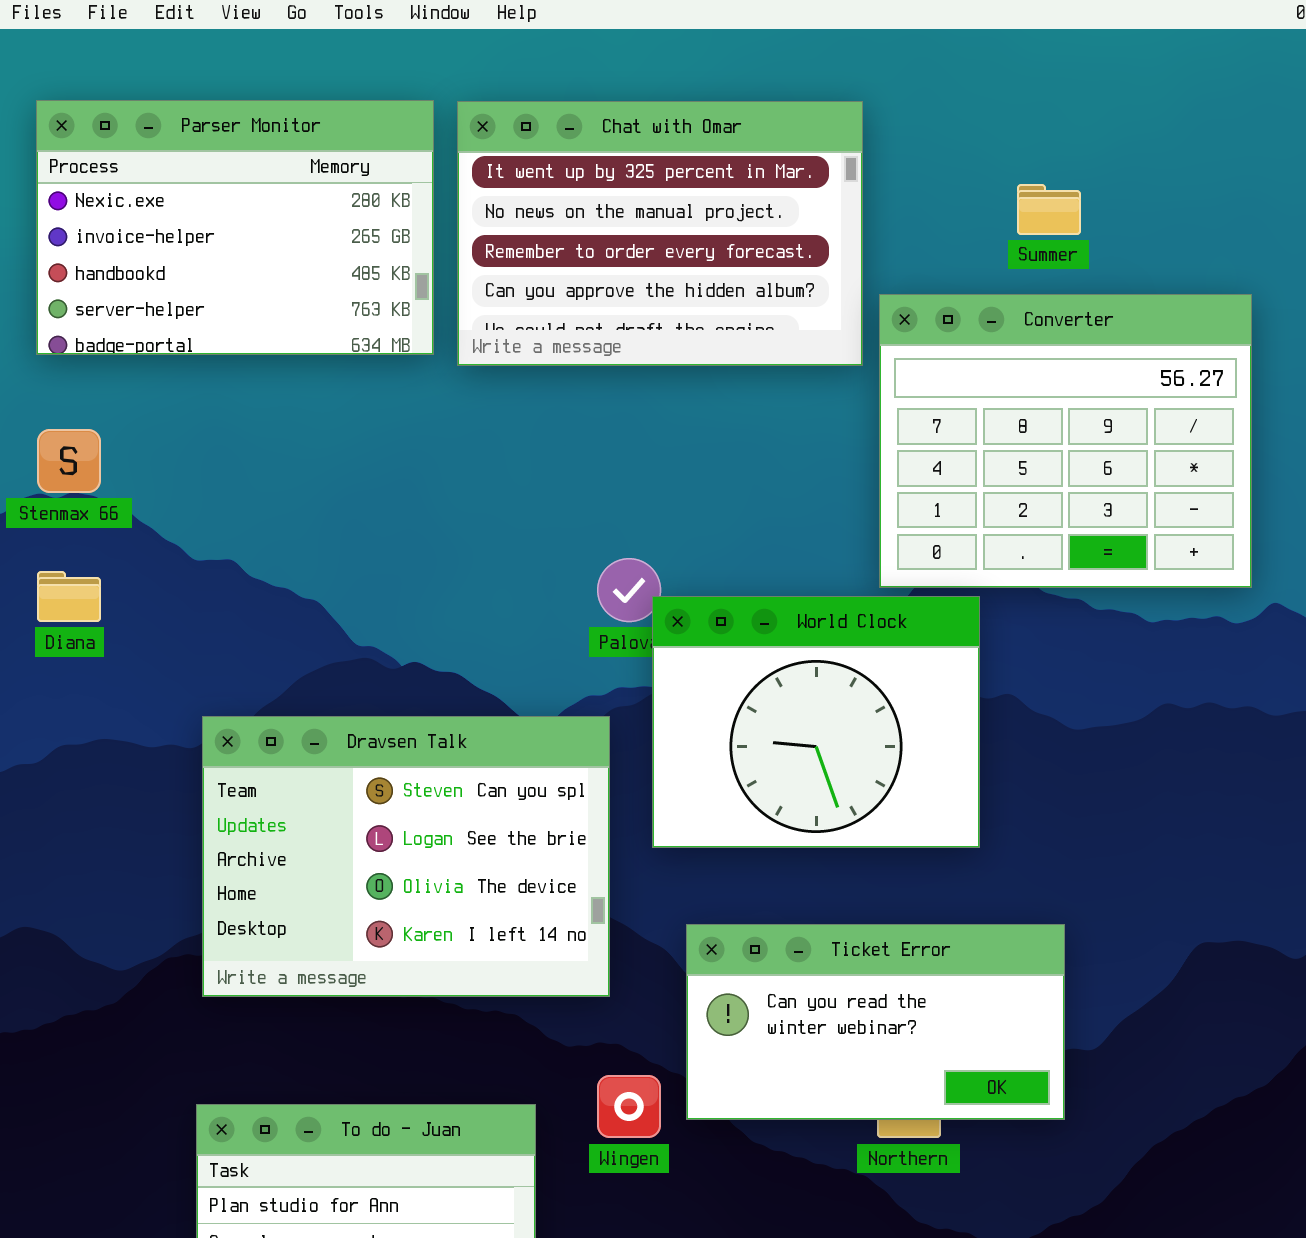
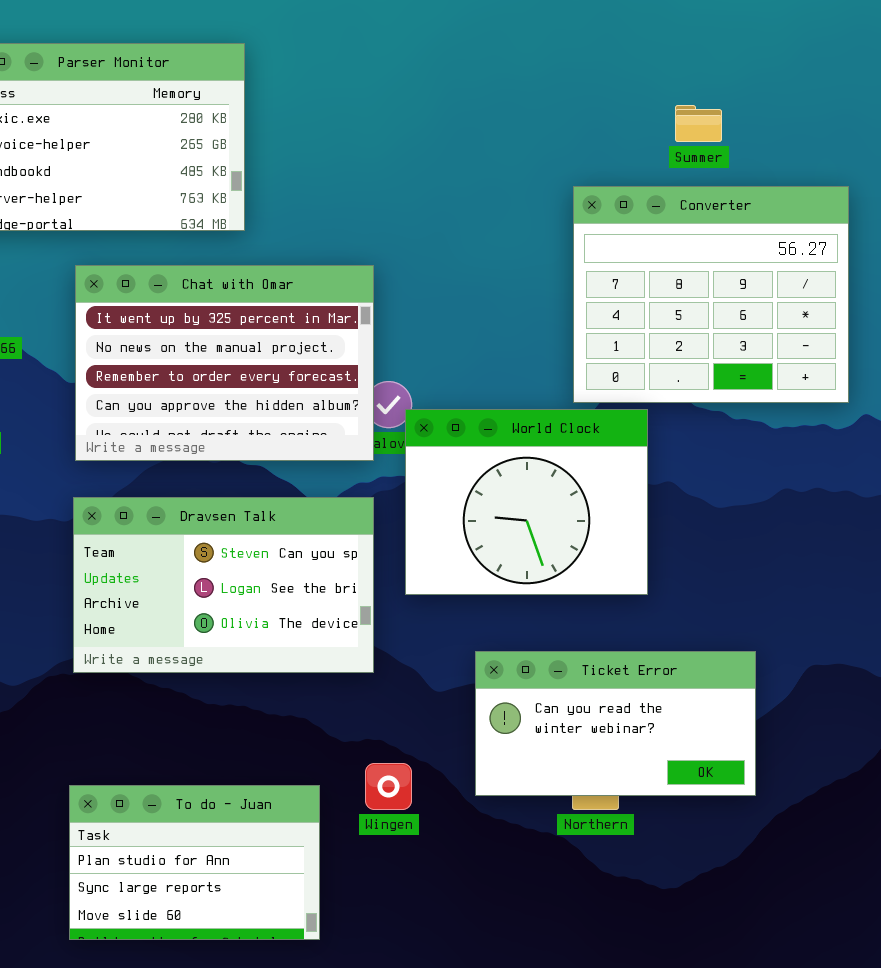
Chat with Omar: [457,101,863,366] -> [75,265,374,461], moved
Dravsen Talk: [202,716,610,997] -> [73,497,374,673], resized
Ticket Error: [686,924,1065,1120] -> [475,651,756,796], moved

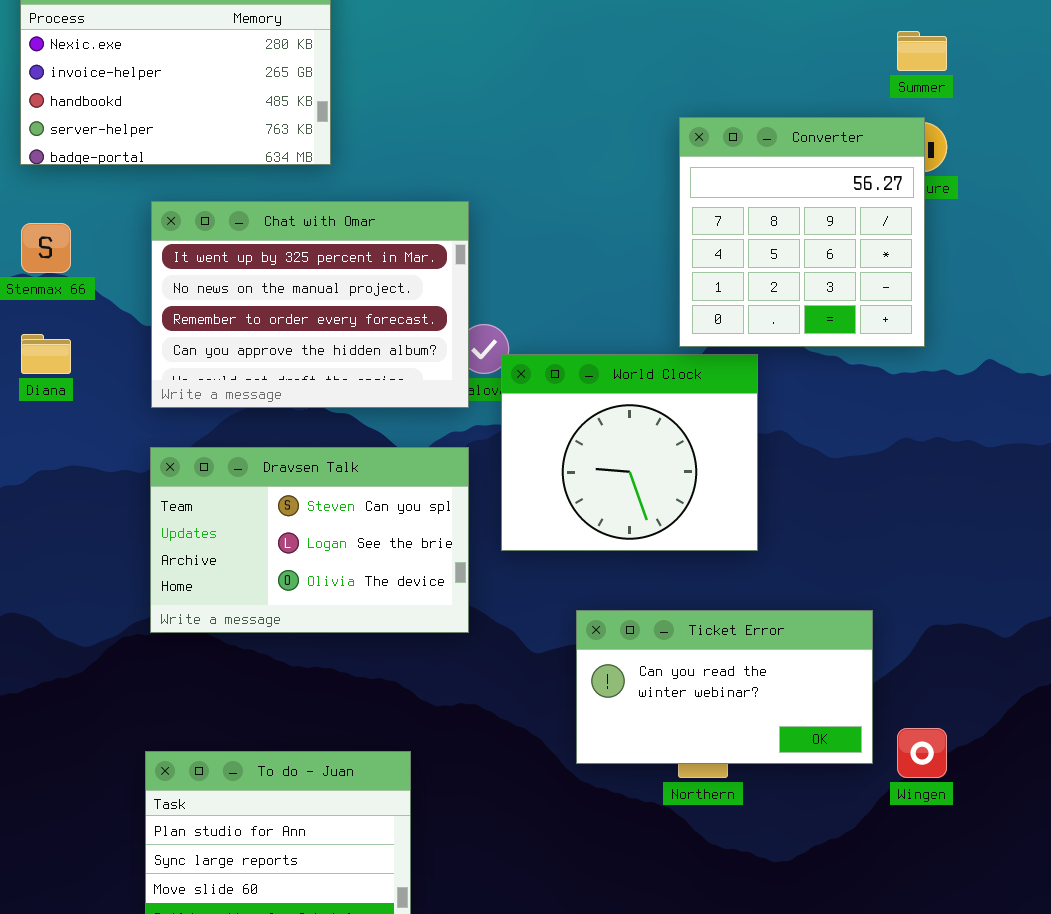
Summer: [675,105,722,142] -> [897,31,947,71], moved
Converter: [573,186,849,403] -> [679,117,925,347], resized
Wingen: [365,763,412,810] -> [897,728,947,778], moved

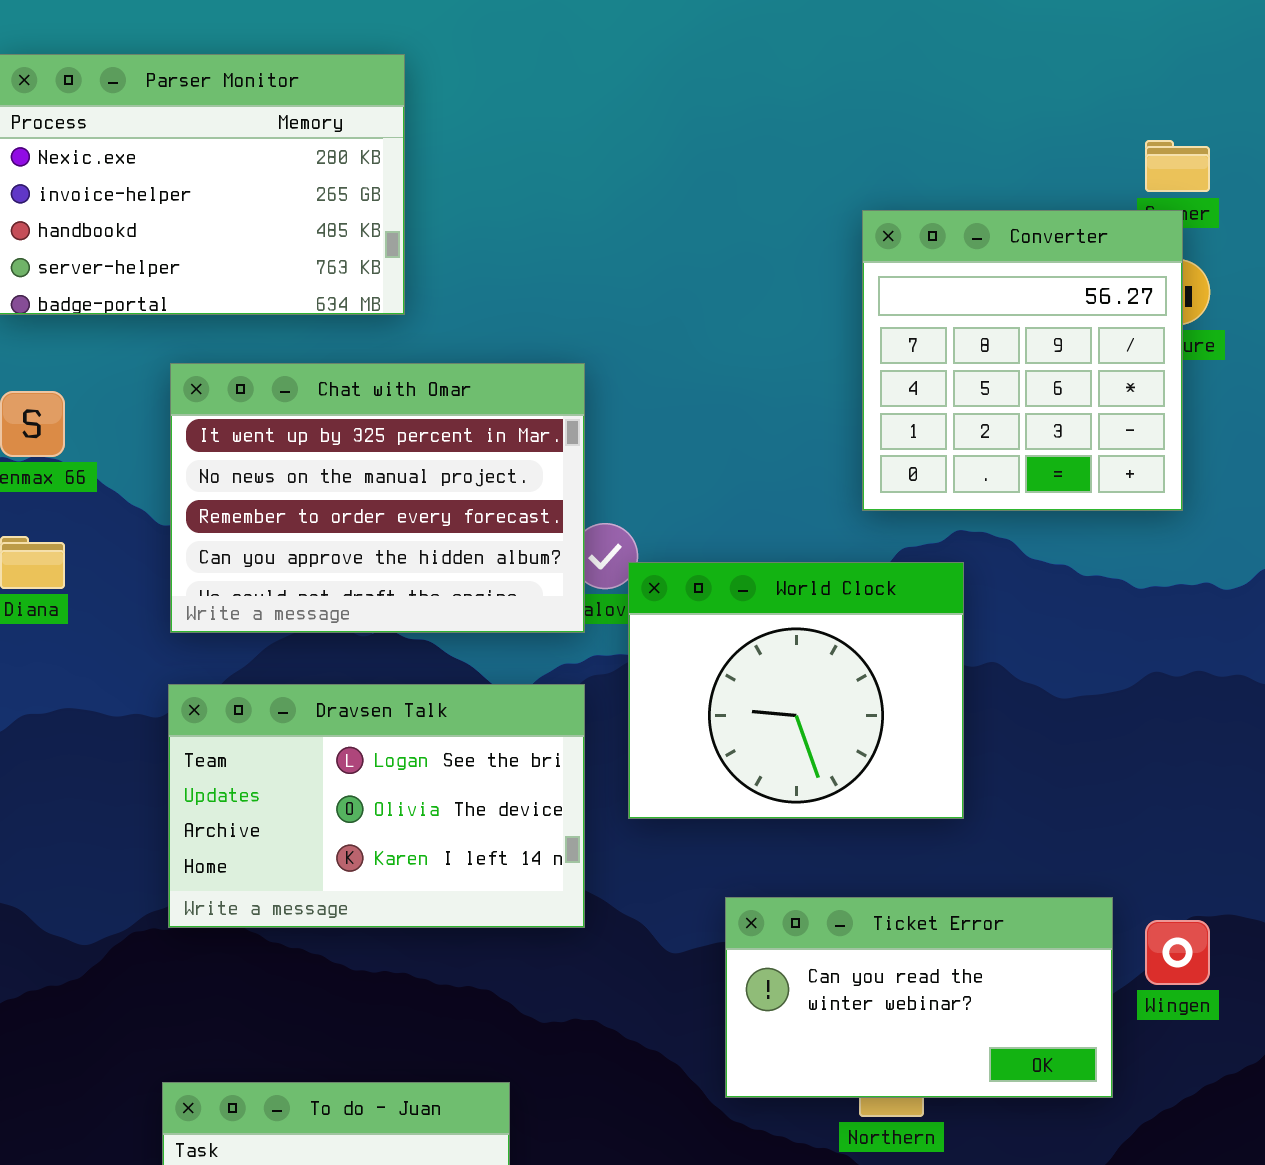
Converter: [679,117,925,347] -> [862,210,1183,511], moved
Dravsen Talk: [150,447,469,633] -> [168,684,585,928], scrolled down 1 row
Wingen: [897,728,947,778] -> [1145,920,1210,985], moved

